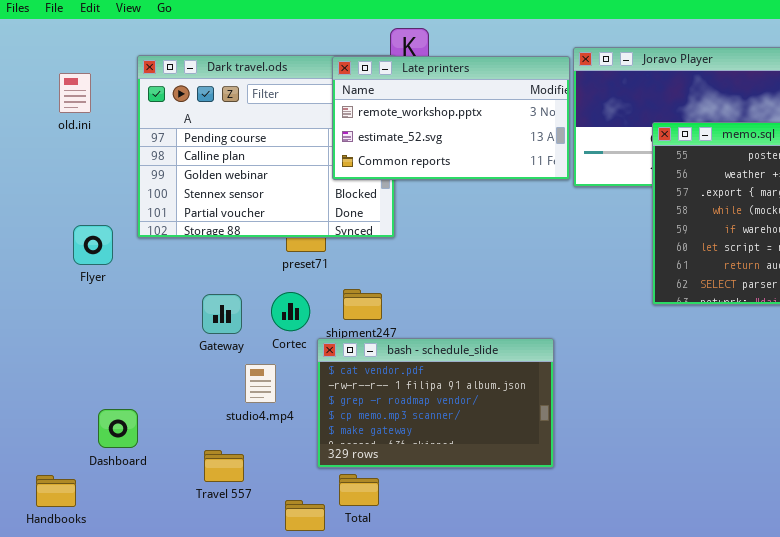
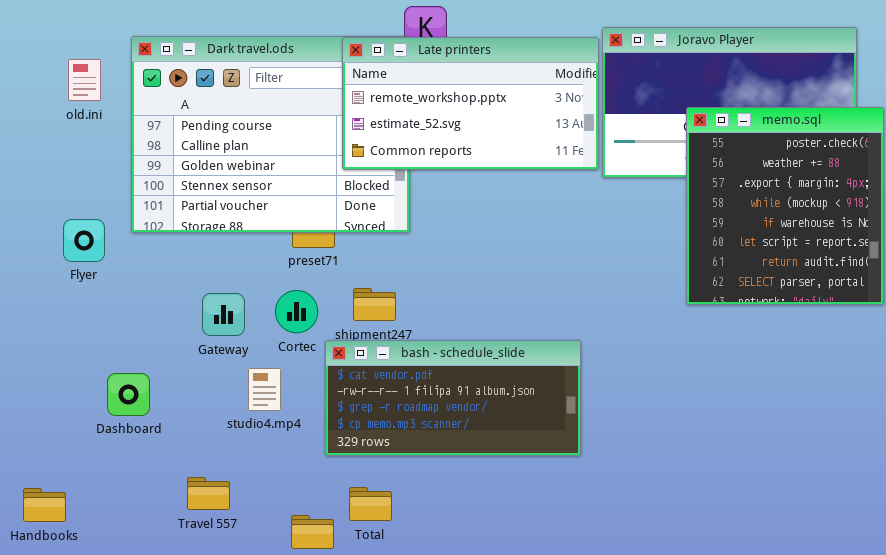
old.ini: [59,73,91,113] -> [68,59,101,101], moved
bash - schedule_slide: [317,338,554,468] -> [325,340,581,456], resized
Dashboard: [98,409,138,448] -> [107,373,150,416], moved
Travel 557: [204,450,244,482] -> [187,477,230,510], moved

